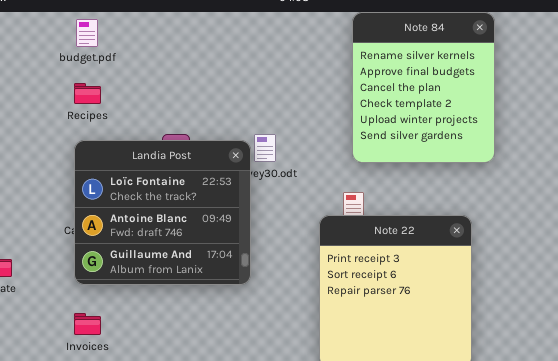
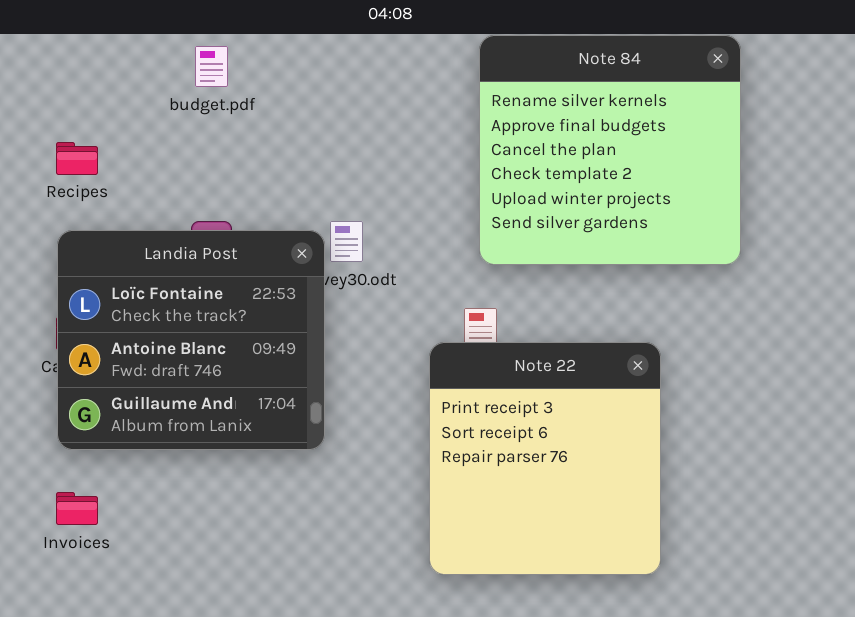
Note 84: [352,12,495,163] -> [479,35,741,265], resized
budget.pdf: [76,19,98,47] -> [195,46,228,87], moved

